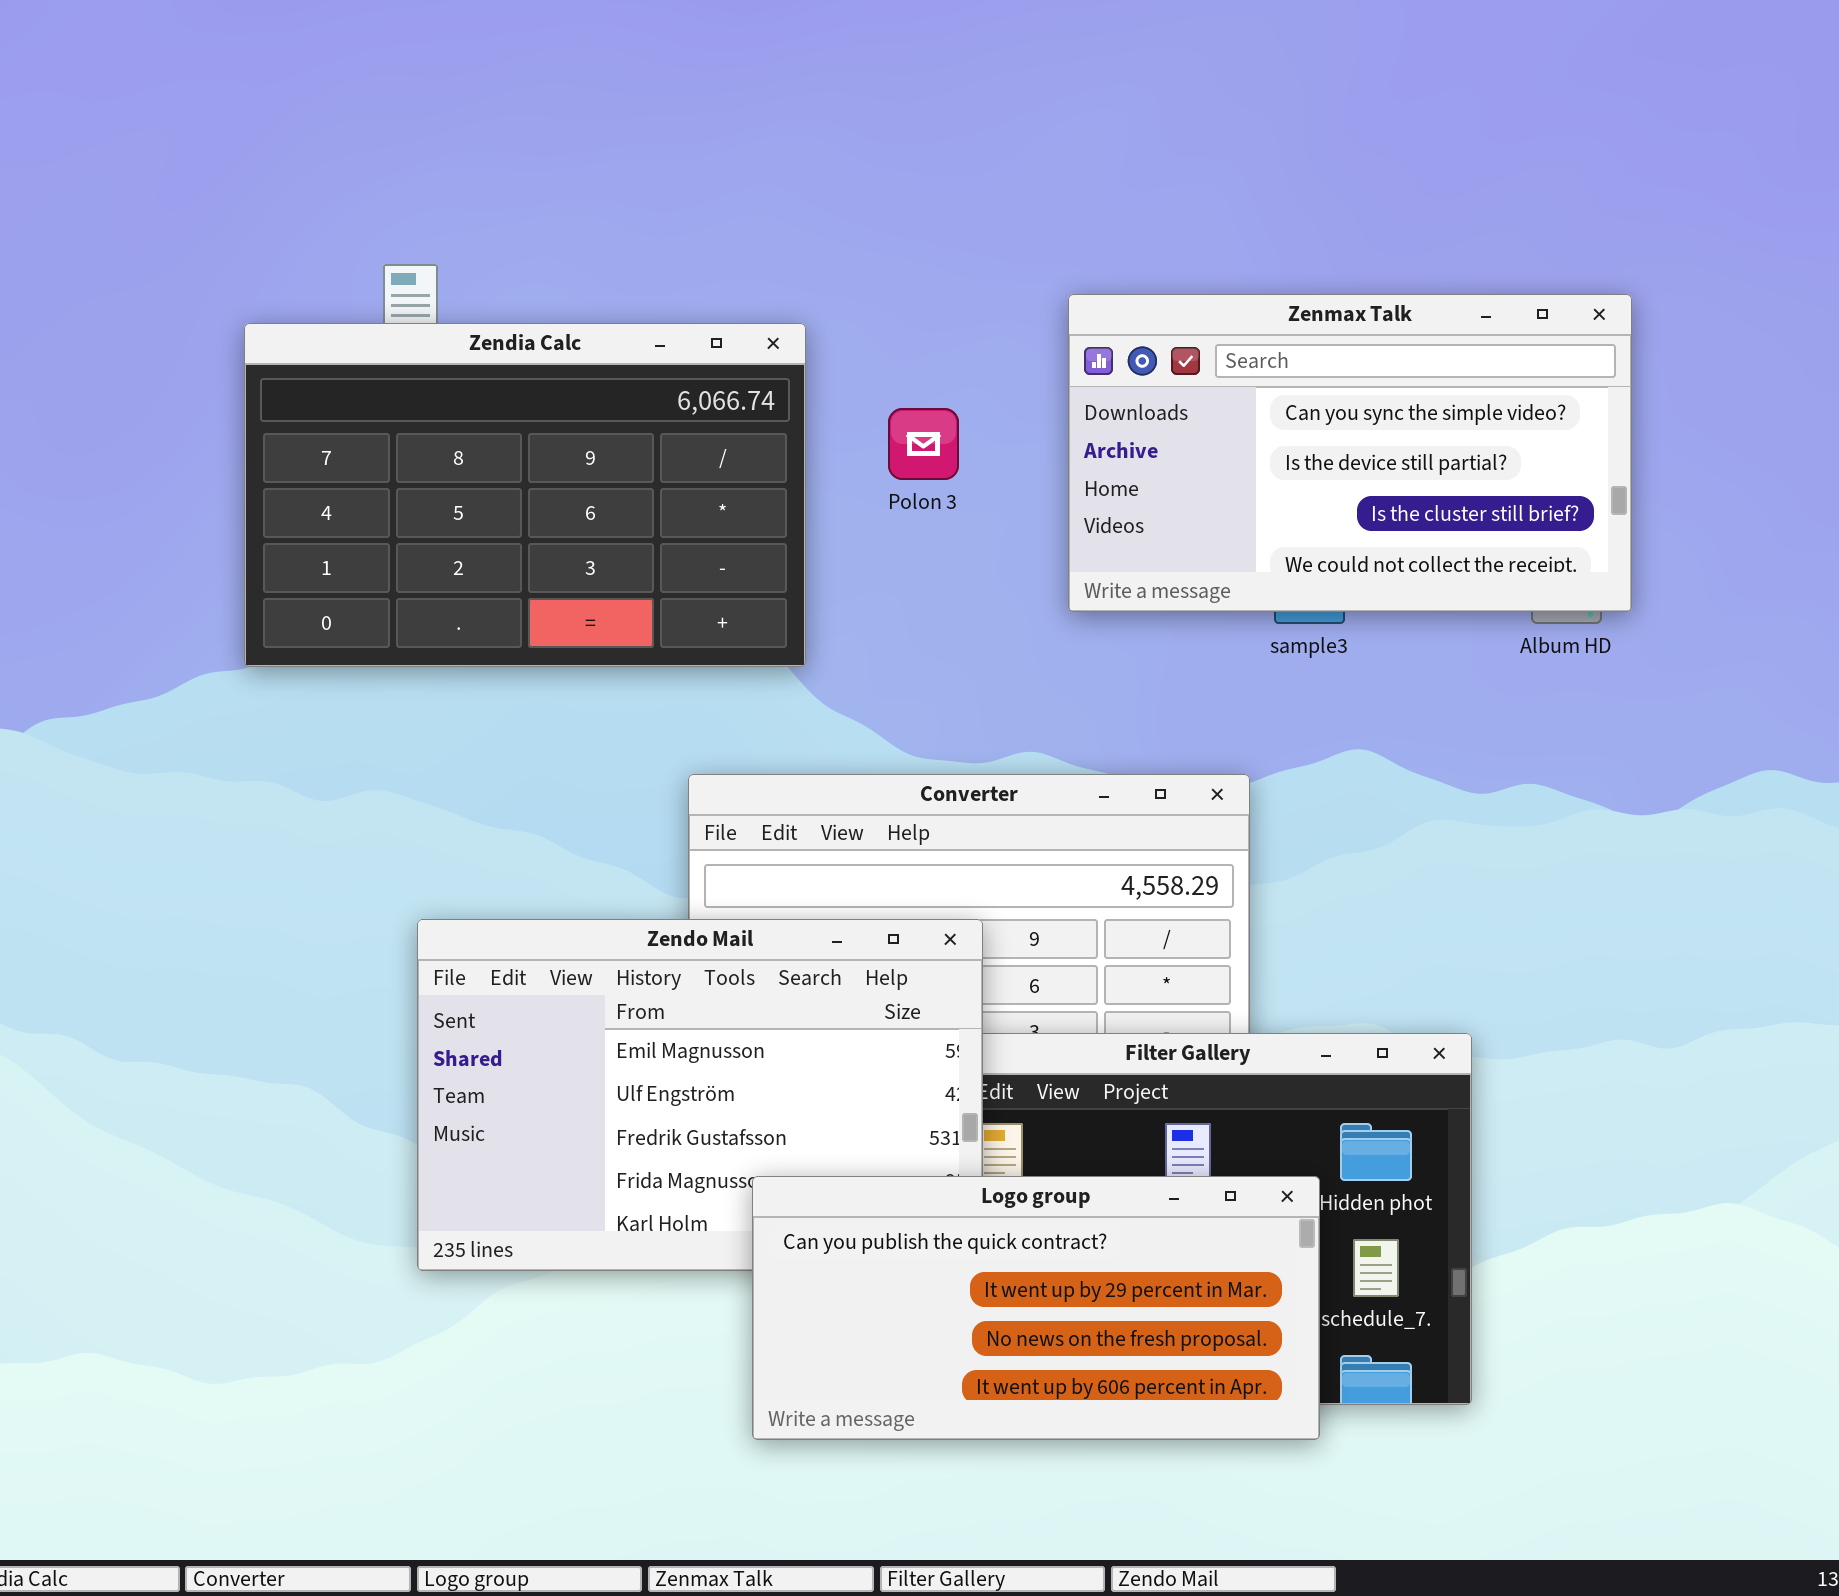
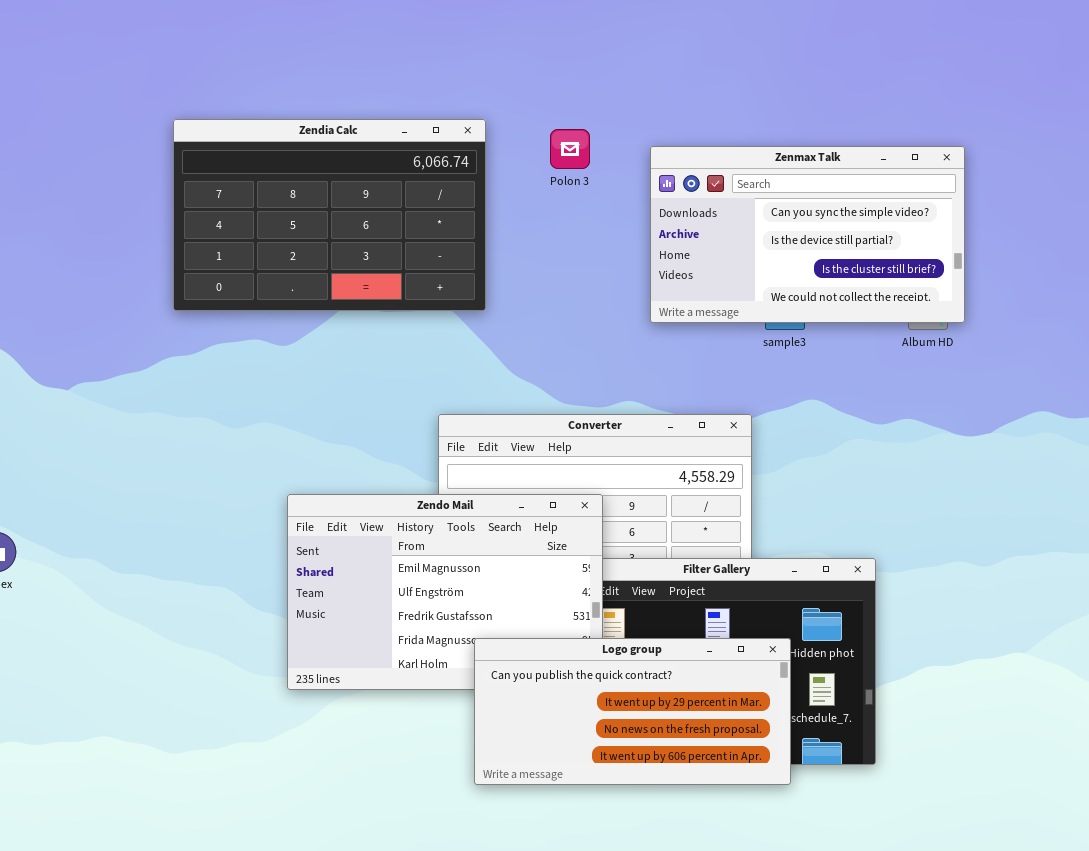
Zendia Calc: [244,323,806,667] -> [173,119,486,311], moved
Polon 3: [888,408,959,480] -> [550,129,590,169], moved

